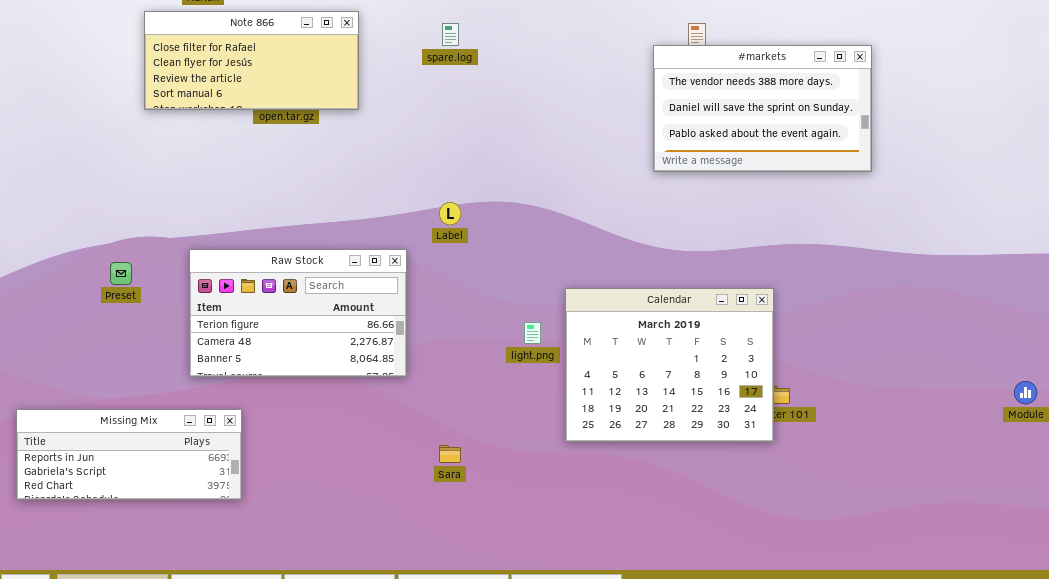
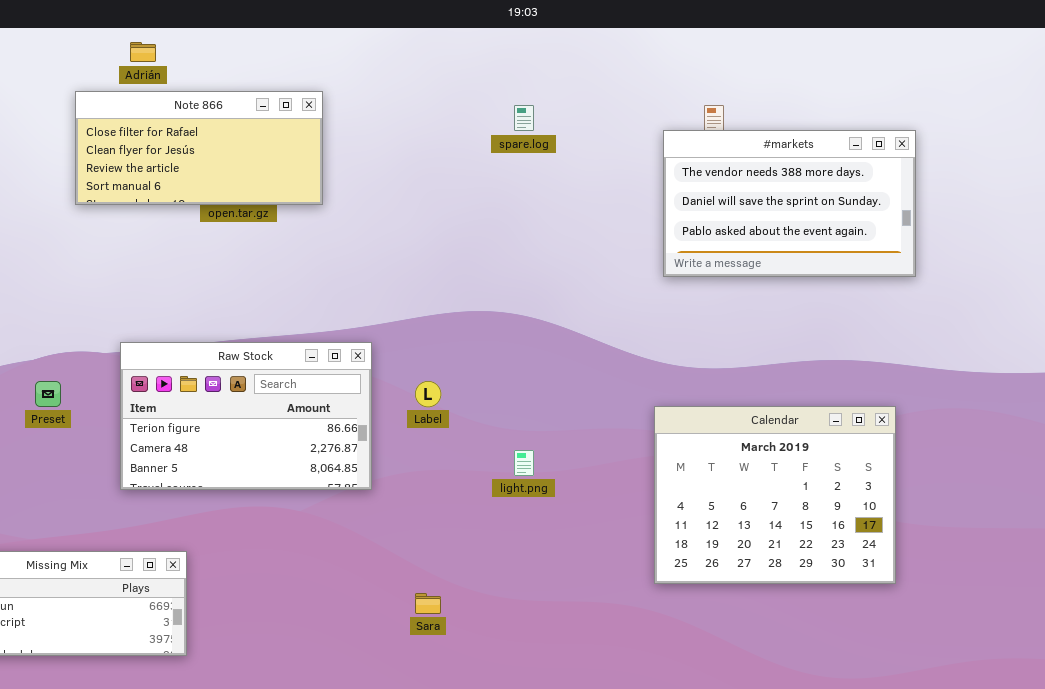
spare.log: [442,23,459,46] -> [514,105,534,131], moved
Label: [439,202,461,225] -> [415,381,441,407], moved
Raw Stock: [189,249,407,377] -> [120,342,372,490], moved
Calendar: [565,288,774,442] -> [654,406,896,584], moved

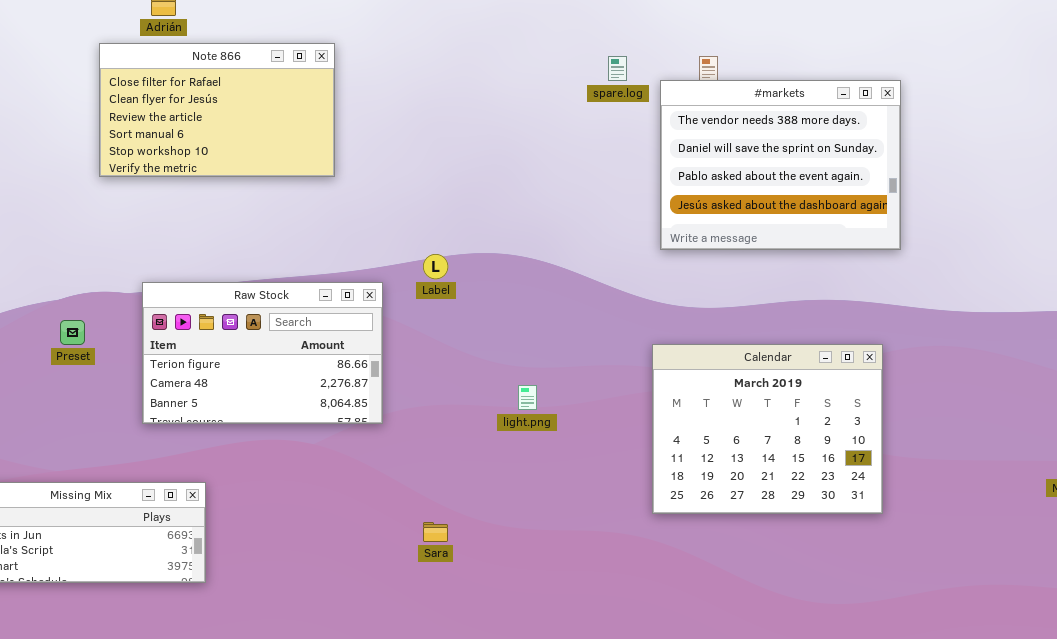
Note 866: [75,91,323,205] -> [99,43,335,177], resized
spare.log: [514,105,534,131] -> [608,56,627,81], moved
#markets: [663,130,916,277] -> [660,80,901,250], resized
Label: [415,381,441,407] -> [423,254,448,279], moved

